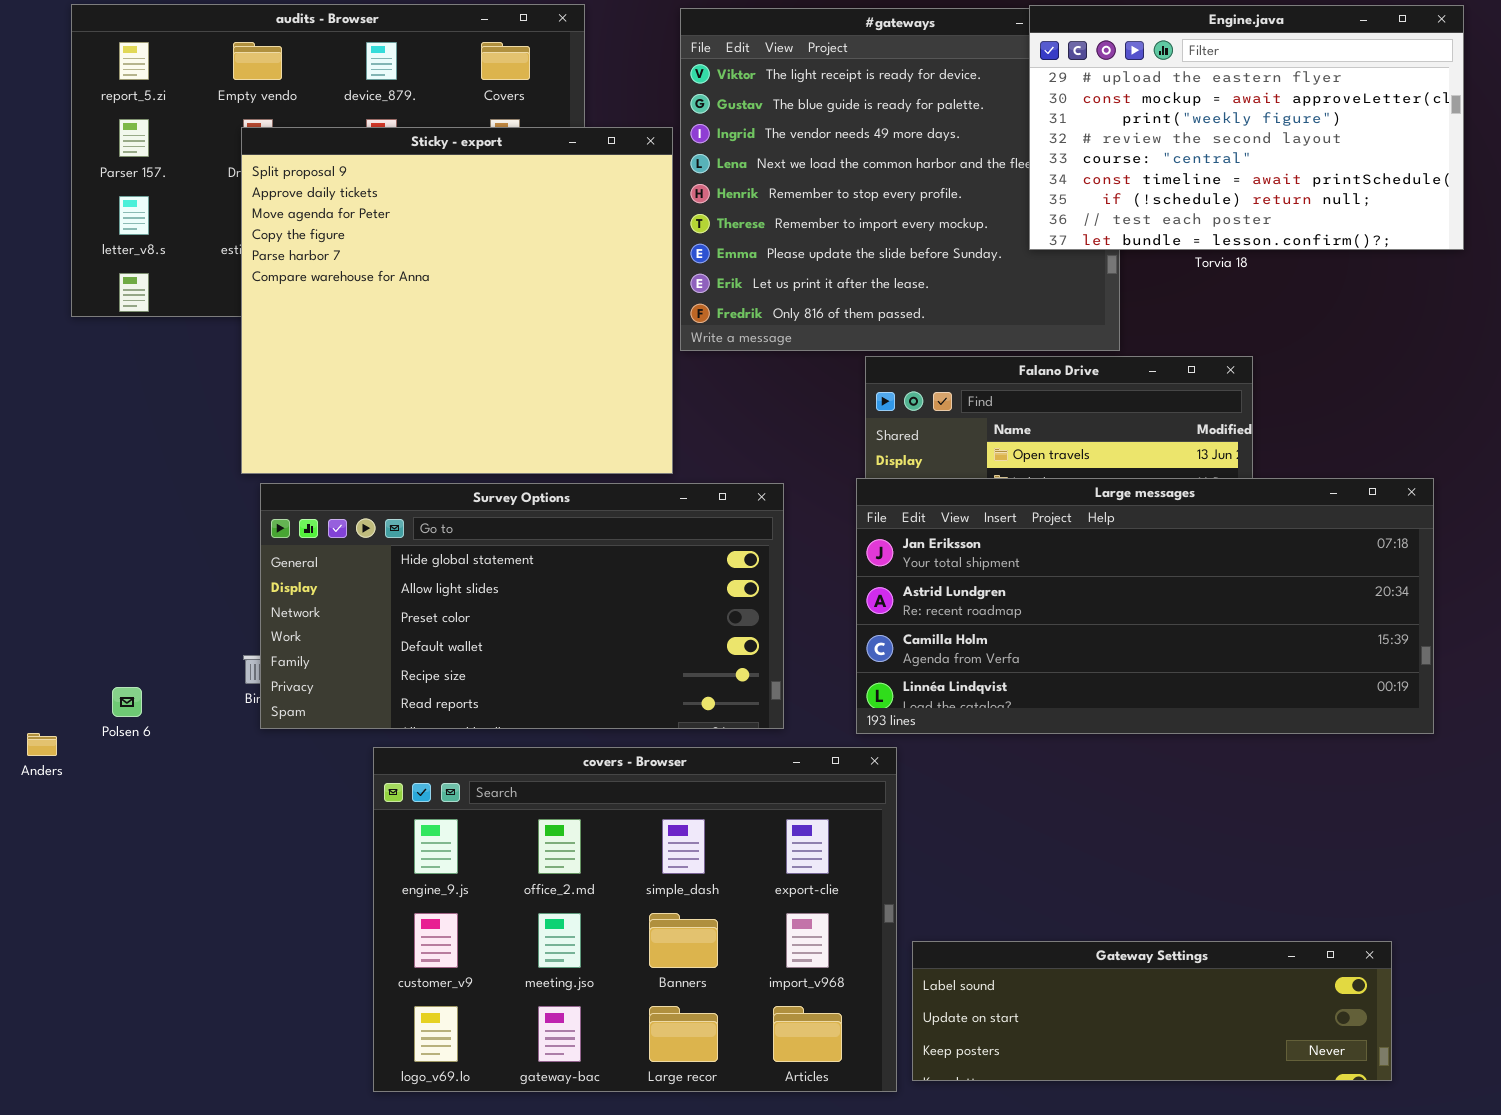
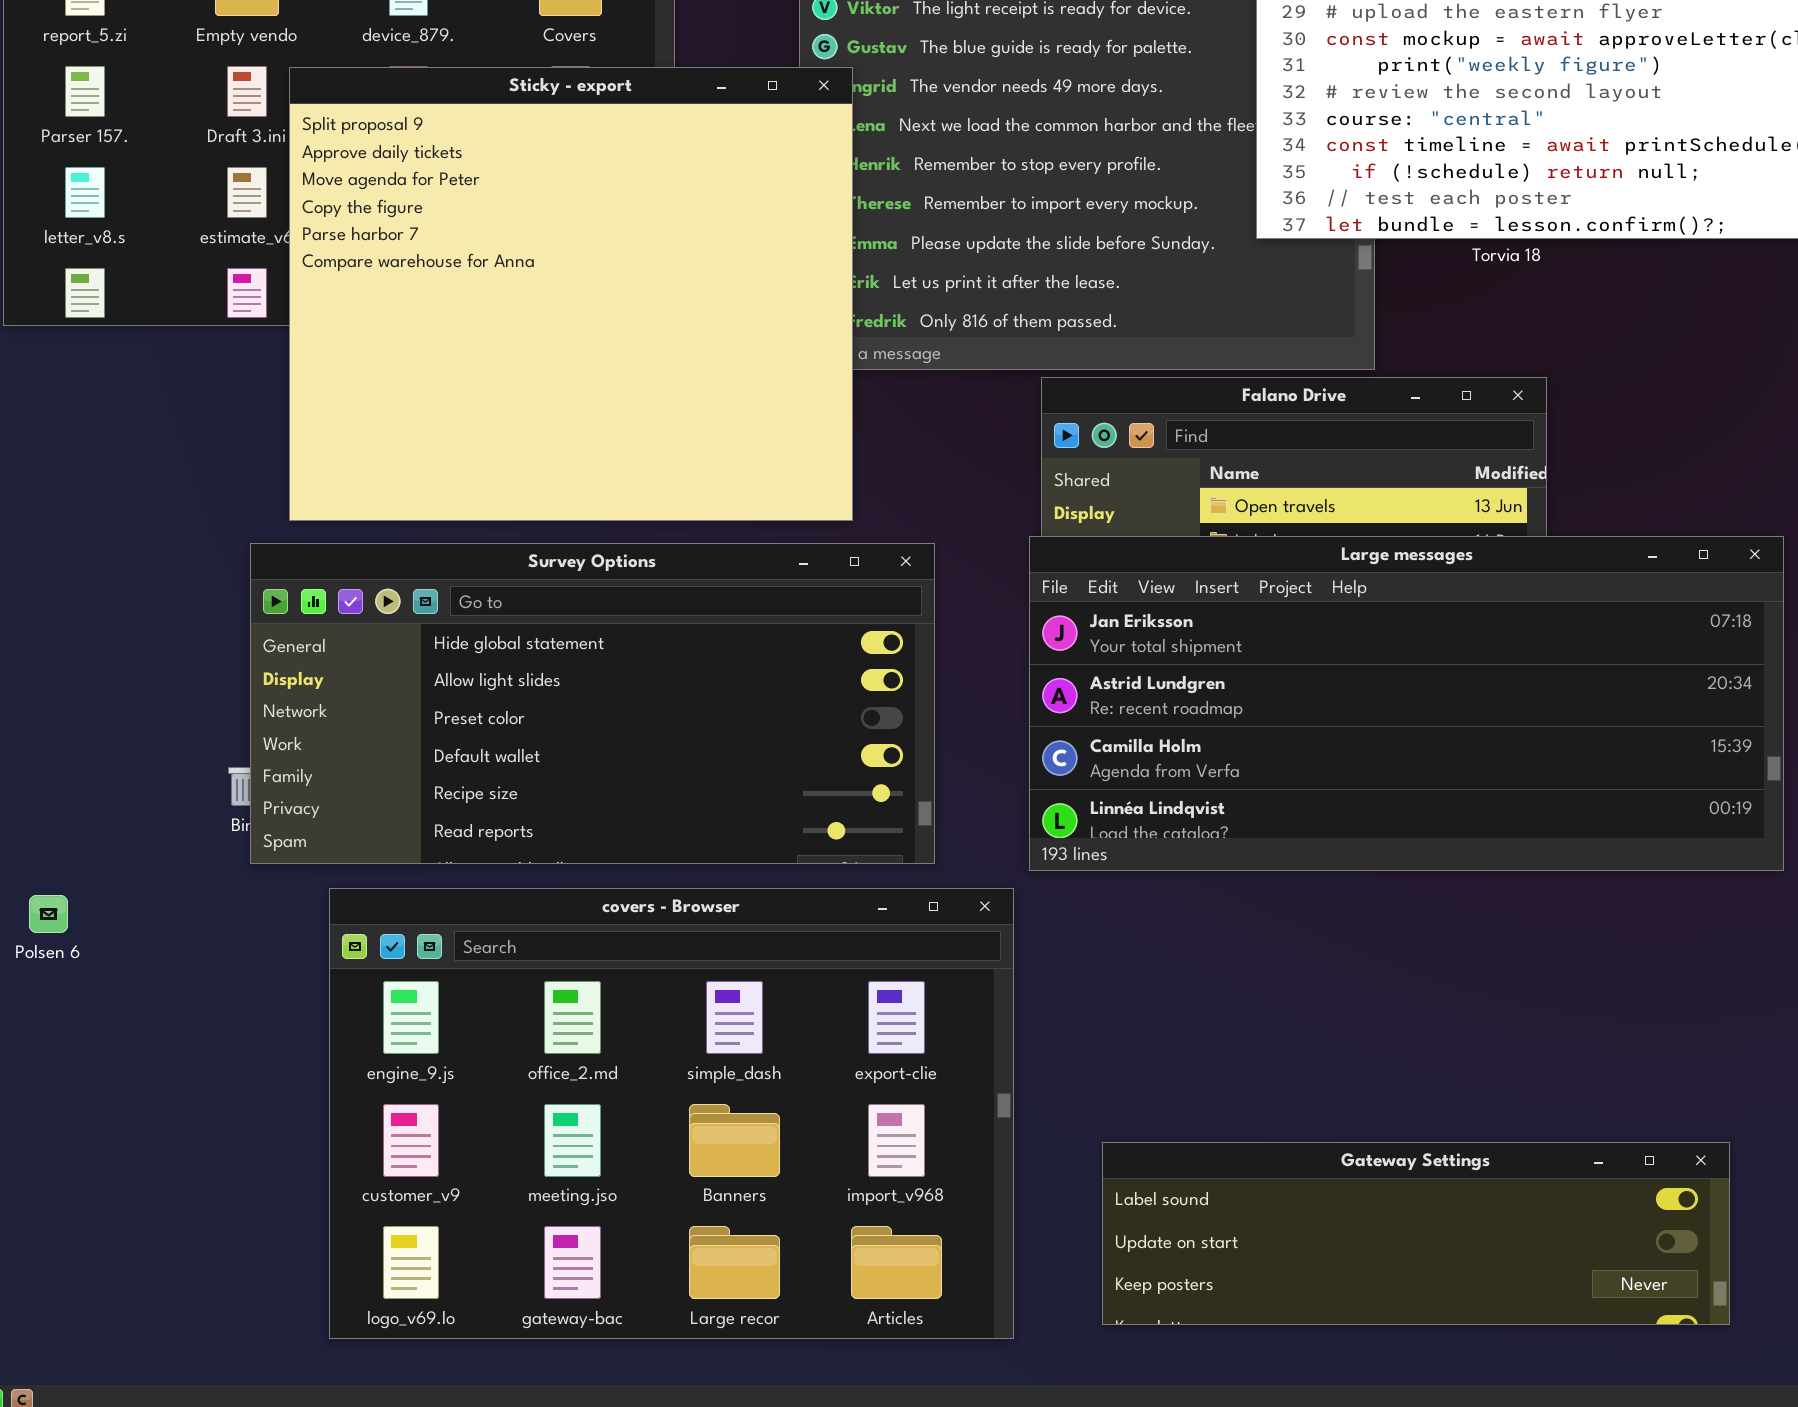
Sticky - export: [241,127,673,474] -> [289,67,853,521], moved
Polsen 6: [112,687,142,717] -> [29,895,68,933], moved
covers - Browser: [373,747,897,1092] -> [329,888,1014,1339], moved

